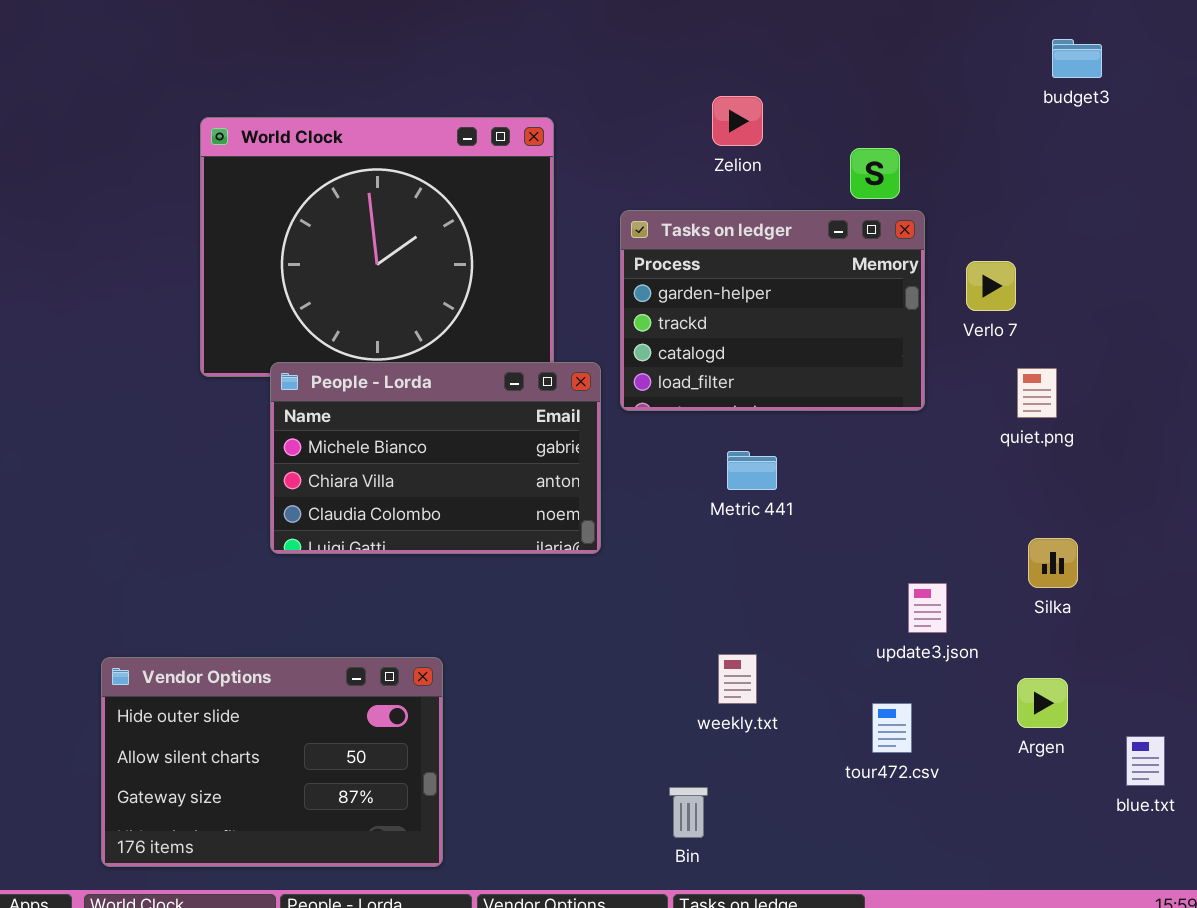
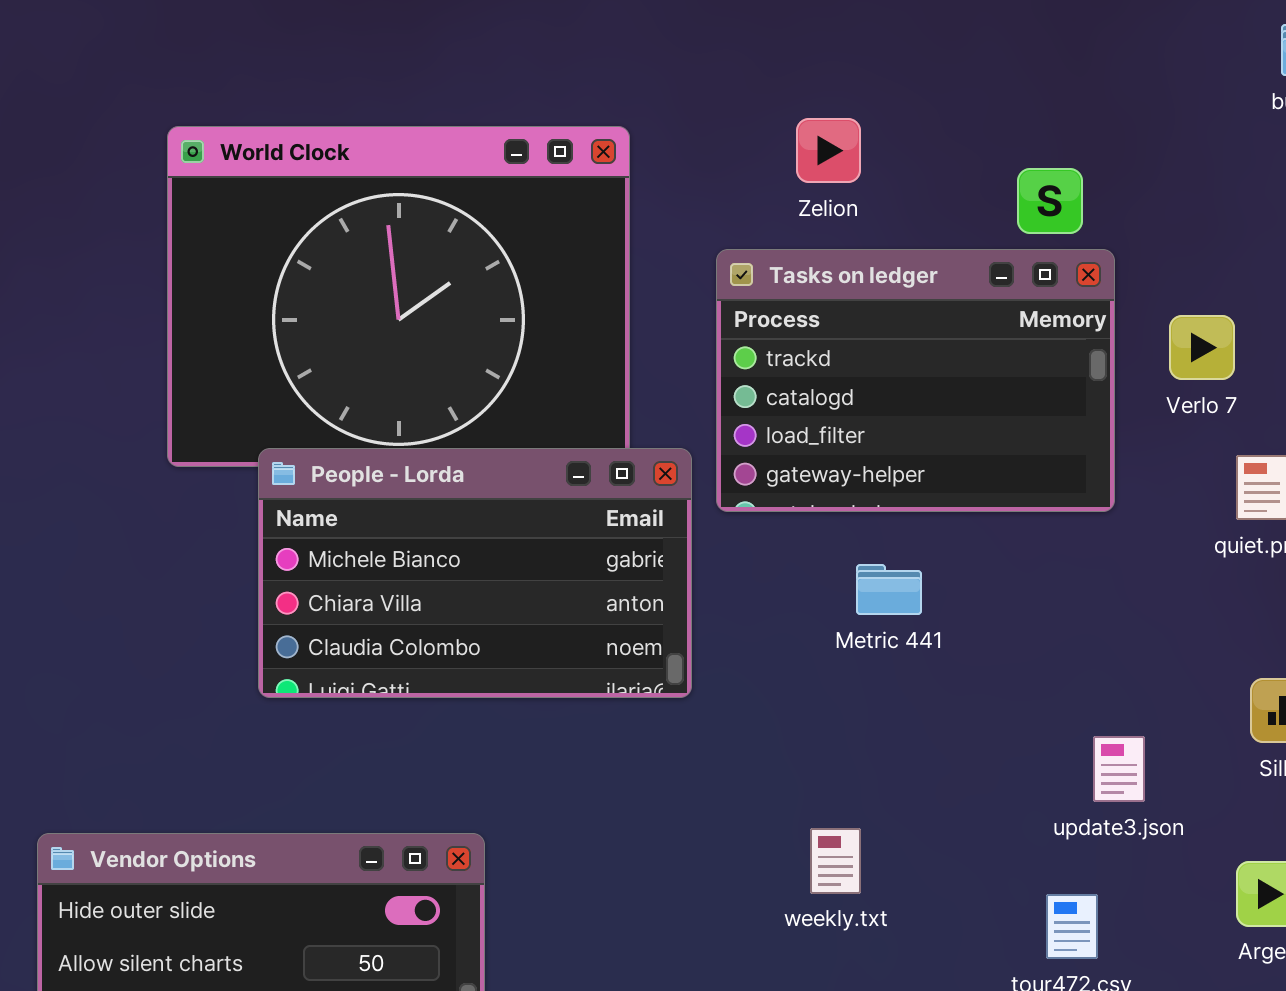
Zelion: [712,96,763,146] -> [796,118,861,183], moved
Tasks on ledger: [620,210,925,411] -> [716,249,1115,512], scrolled down 1 row
weekly.txt: [718,654,757,704] -> [810,828,861,894], moved

